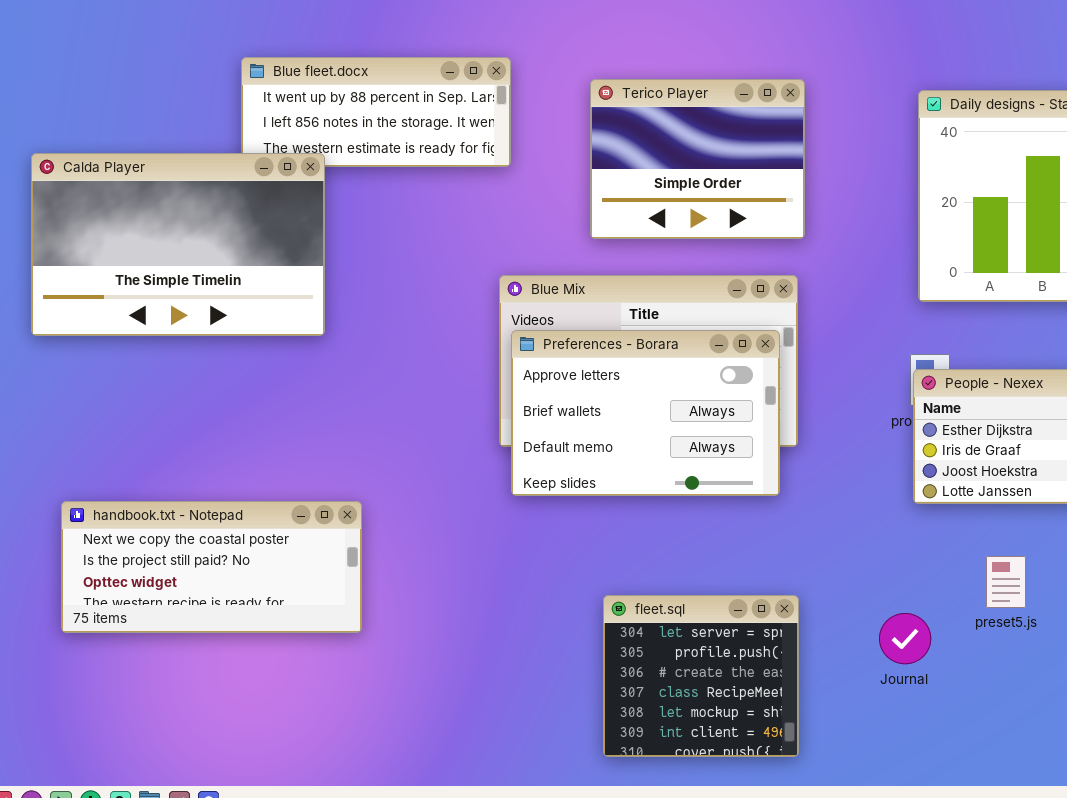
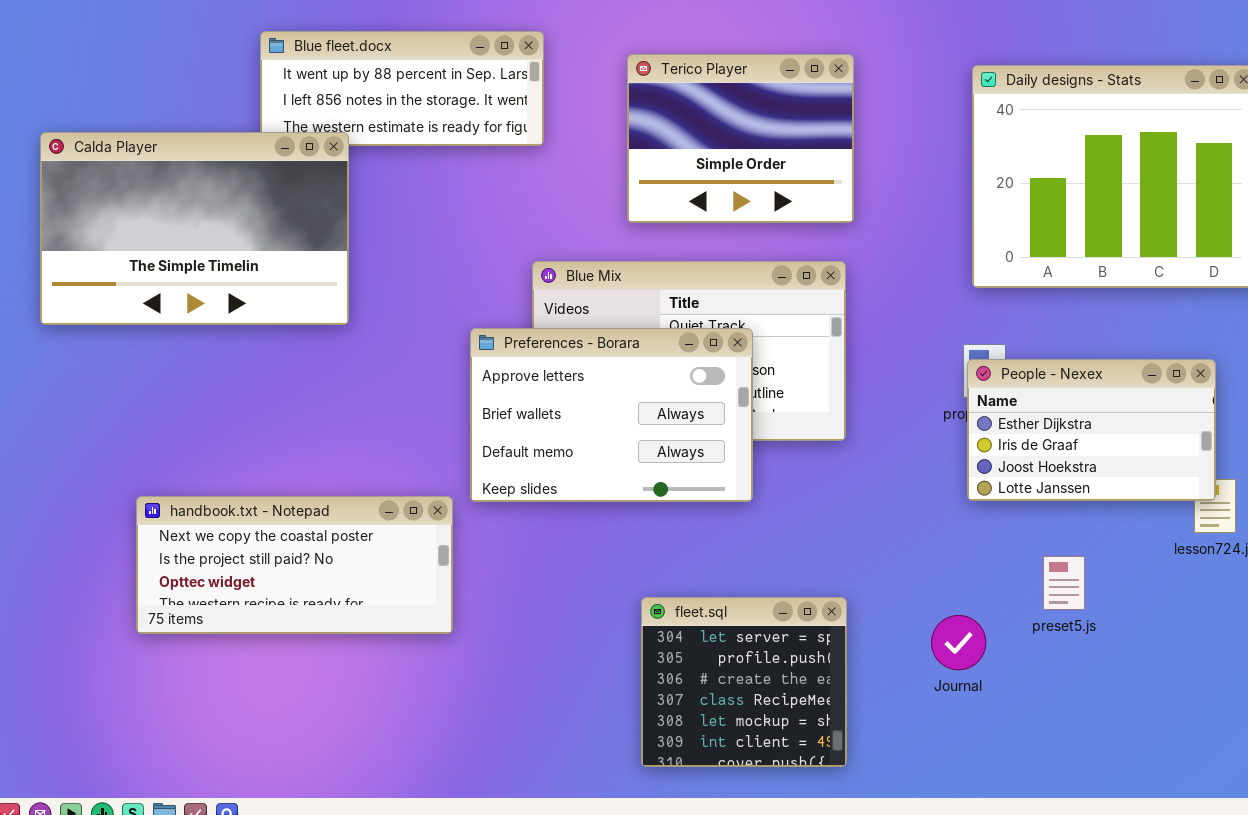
Preferences - Borara: [511,330,780,496] -> [470,328,753,502], moved
handbook.txt - Notepad: [61,501,362,633] -> [136,496,453,634], moved

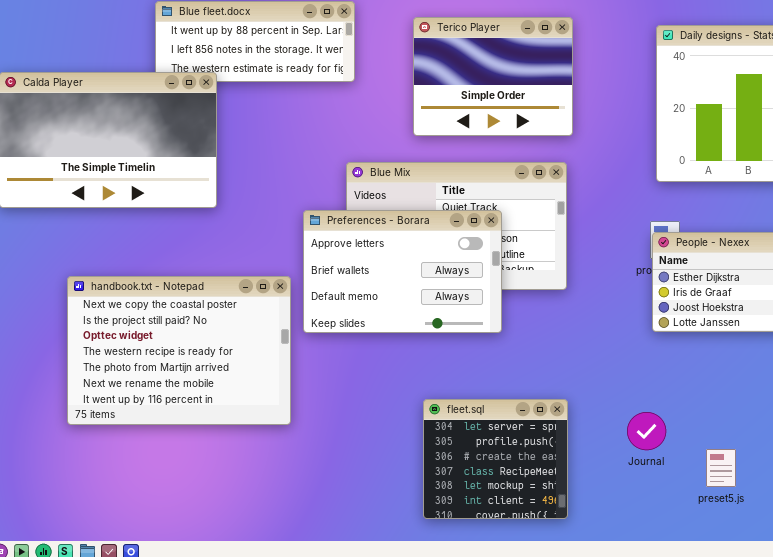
handbook.txt - Notepad: [136,496,453,634] -> [67,276,291,425], resized
preset5.js: [1043,556,1085,610] -> [706,449,736,487], moved

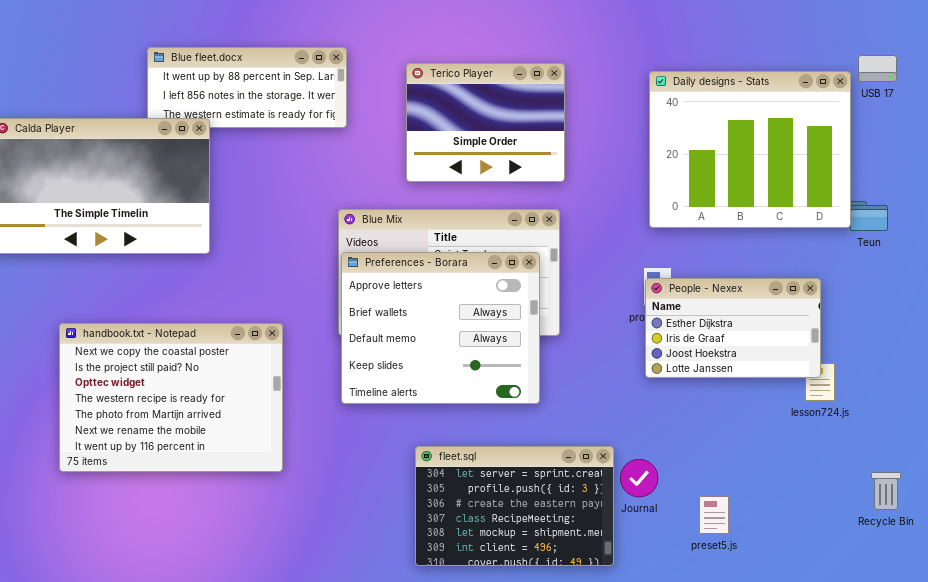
Preferences - Borara: [303,210,502,333] -> [341,252,540,404], moved, resized
fleet.sql: [423,399,568,519] -> [415,446,614,566], resized

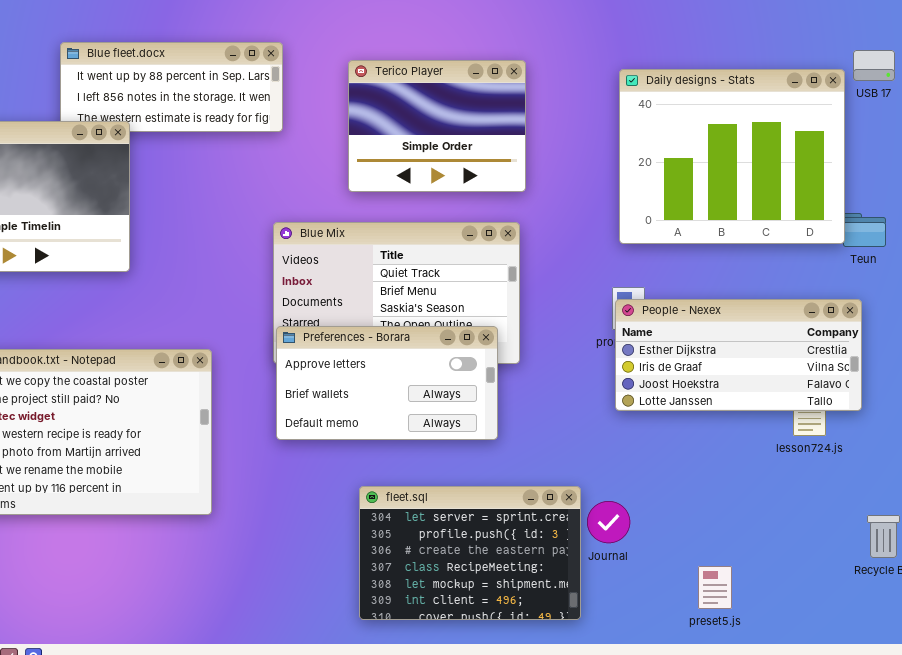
Preferences - Borara: [341,252,540,404] -> [276,326,498,440], resized
People - Nexex: [645,278,821,378] -> [615,299,862,411], resized
preset5.js: [699,496,729,534] -> [698,566,732,609], moved

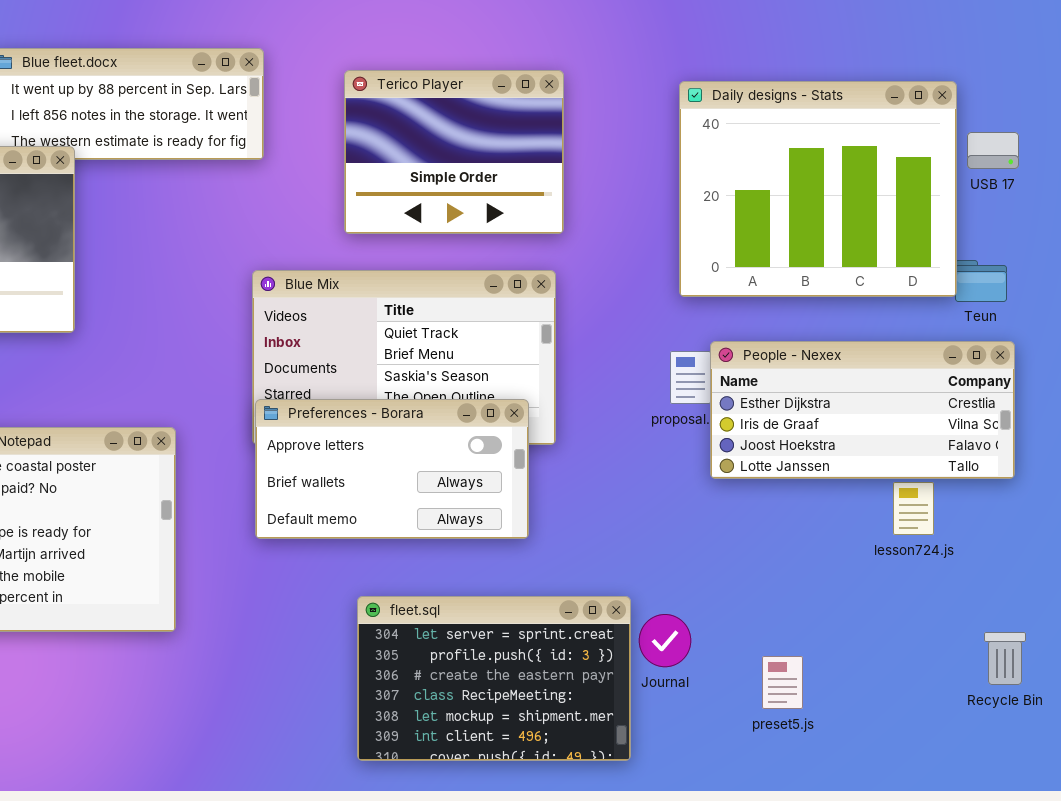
USB 17: [853,50,895,81] -> [967,132,1019,169], moved
People - Nexex: [615,299,862,411] -> [710,341,1015,479], moved
preset5.js: [698,566,732,609] -> [762,656,803,709], moved

